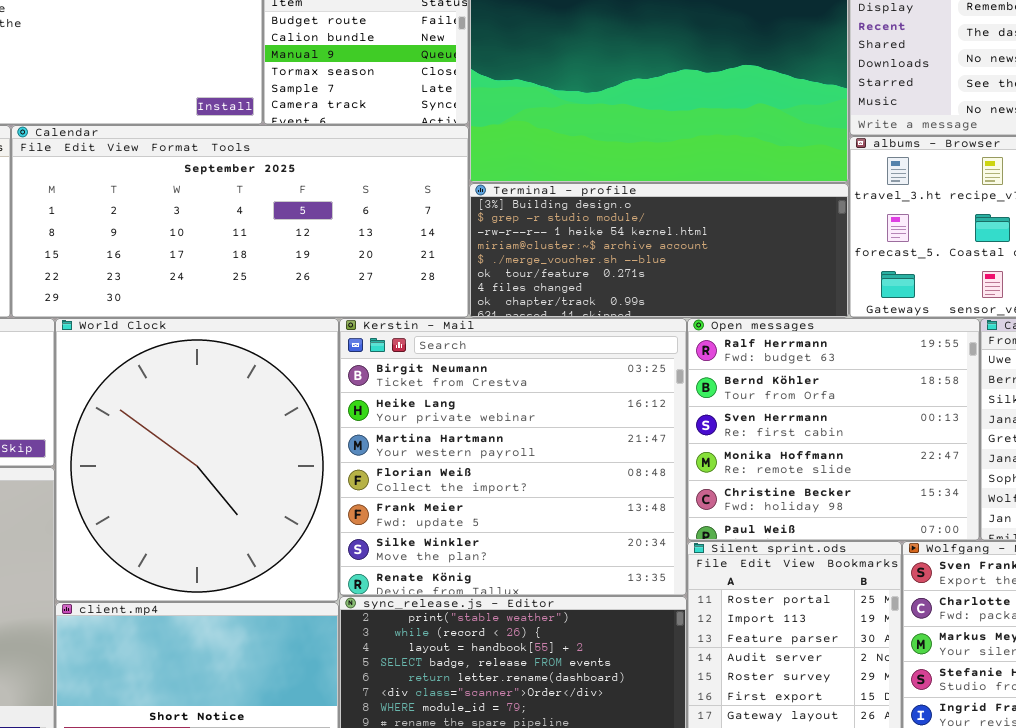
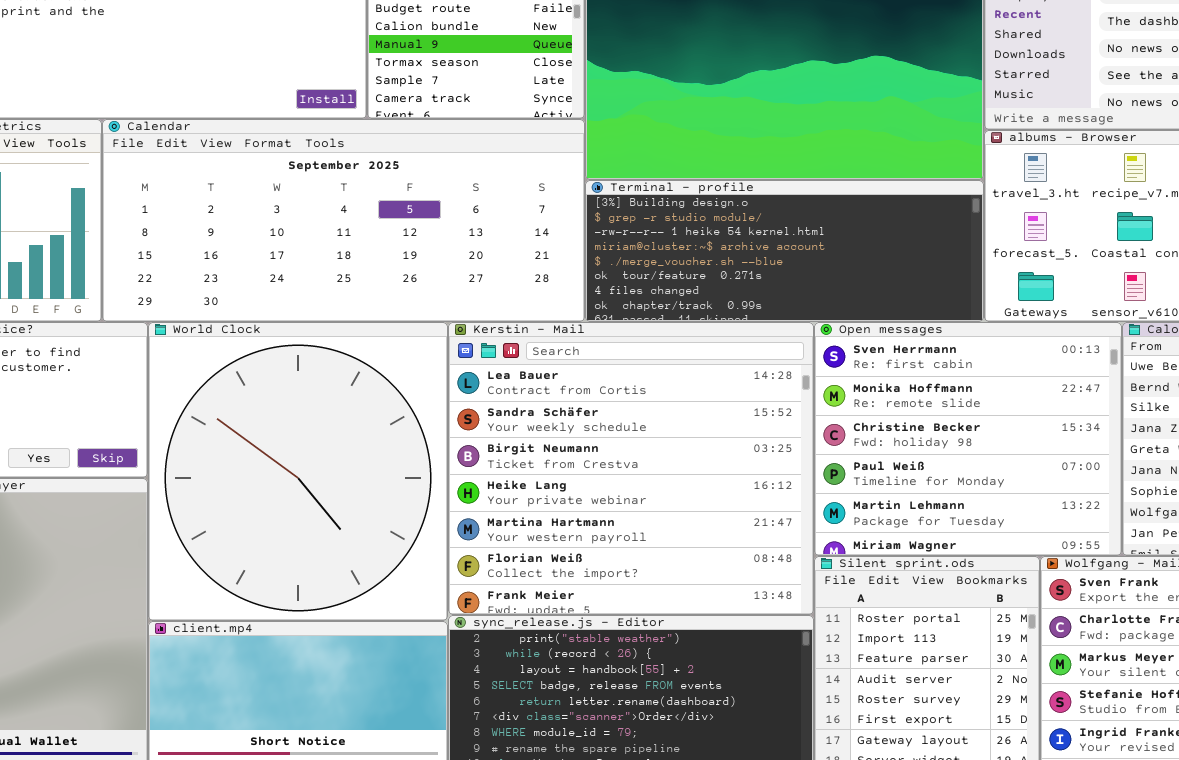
Kerstin - Mail: [339,318,687,596] -> [448,322,814,615], scrolled up 2 rows
Open messages: [687,318,980,541] -> [814,322,1122,556], scrolled down 2 rows

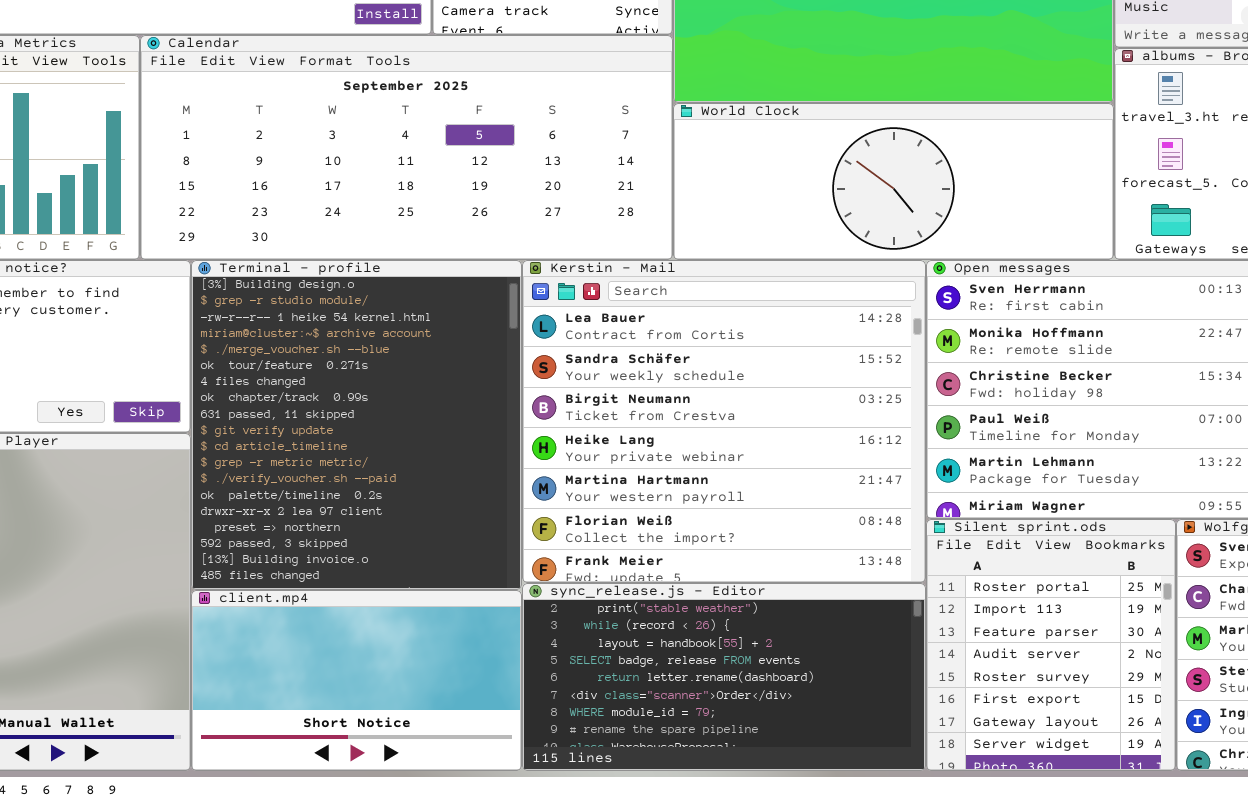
Terminal - profile: [585,180,984,322] -> [191,260,522,590], moved, resized
World Clock: [148,322,448,621] -> [673,103,1114,260], moved, resized

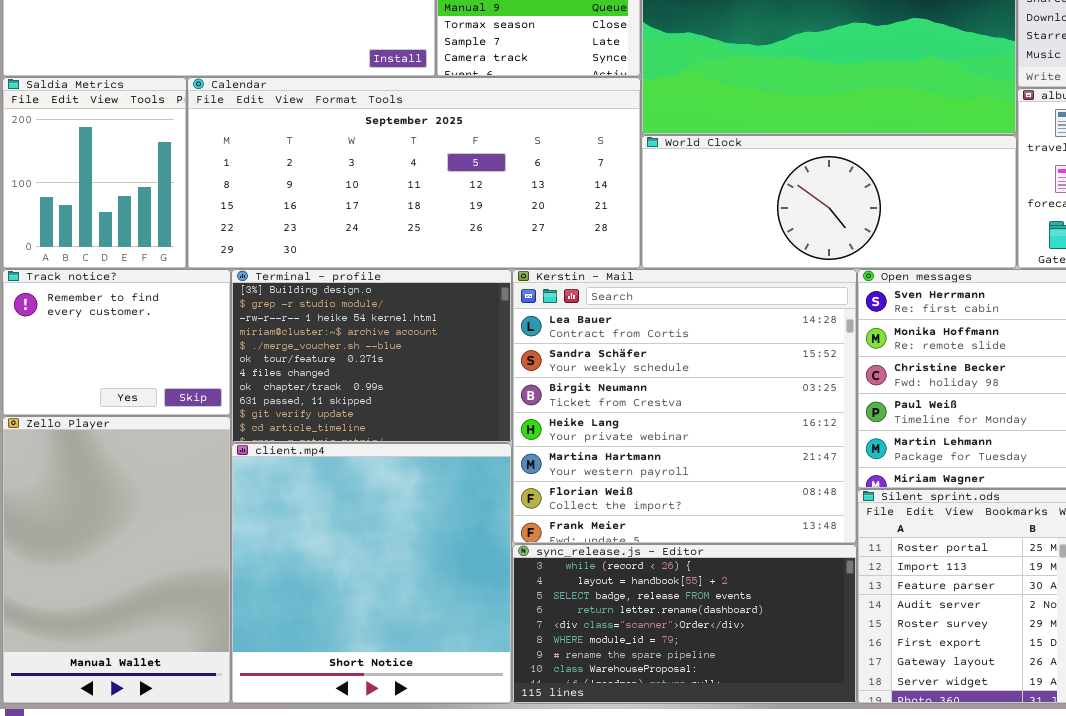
Terminal - profile: [191,260,522,590] -> [231,269,512,443], resized
sync_release.js - Editor: [522,583,926,771] -> [512,544,857,704], scrolled down 1 row
client.mp4: [191,590,522,771] -> [231,443,512,704], resized

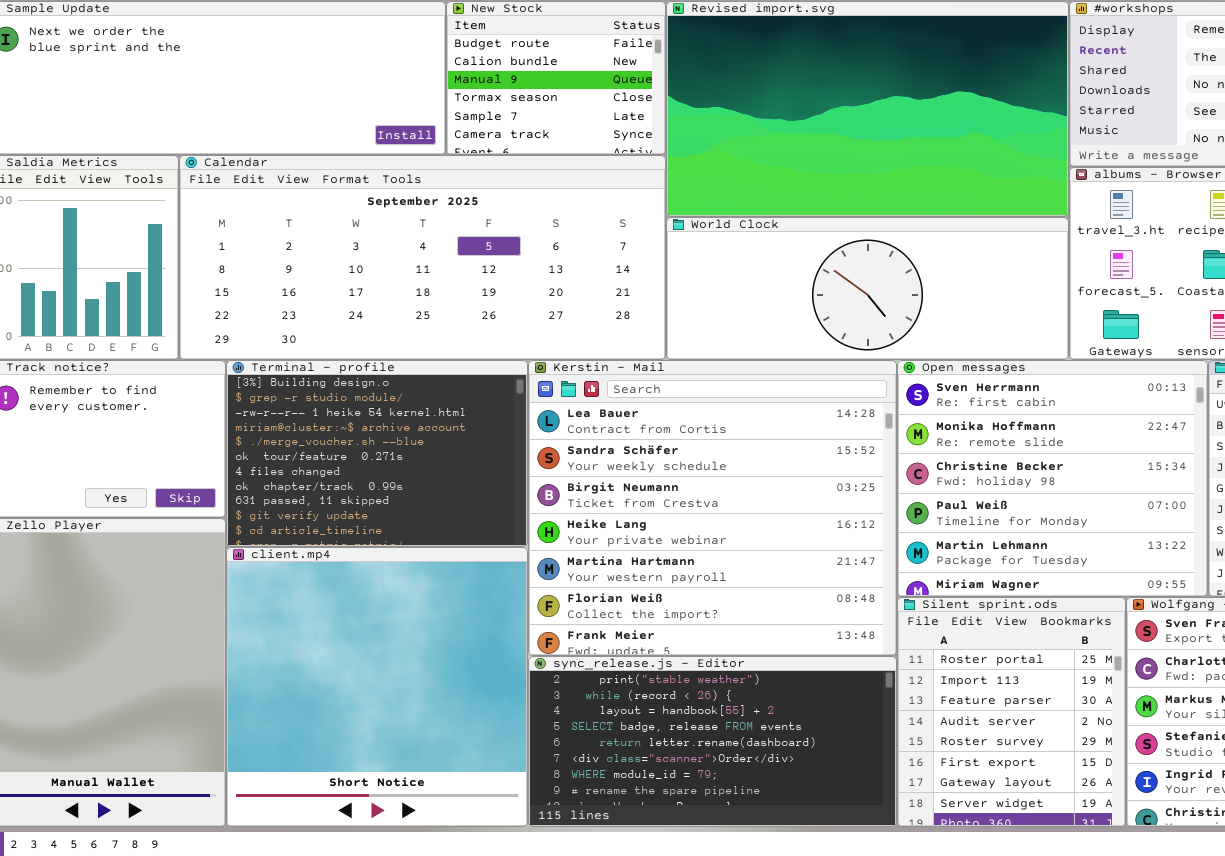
sync_release.js - Editor: [512,544,857,704] -> [528,656,897,827], scrolled up 1 row

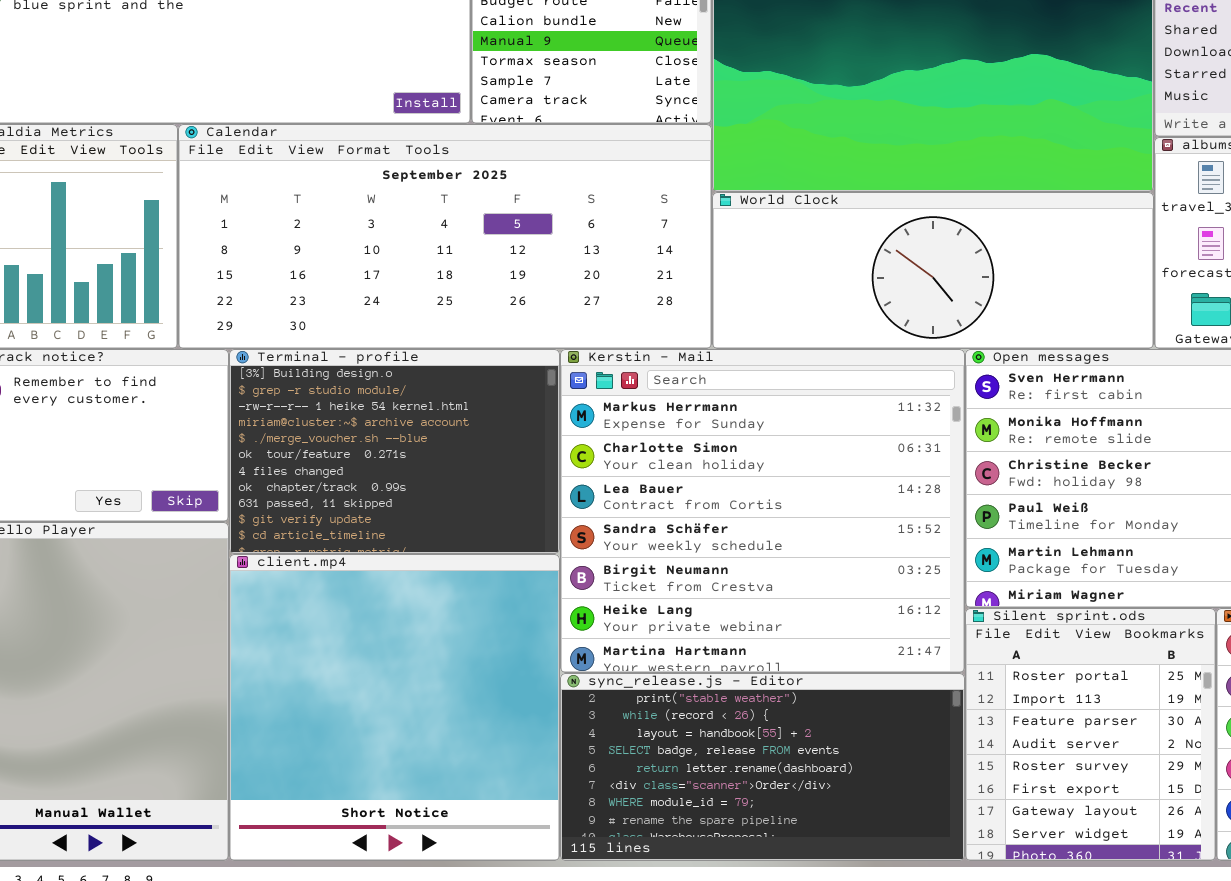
Kerstin - Mail: [528,360,897,656] -> [560,349,965,673], scrolled up 2 rows

